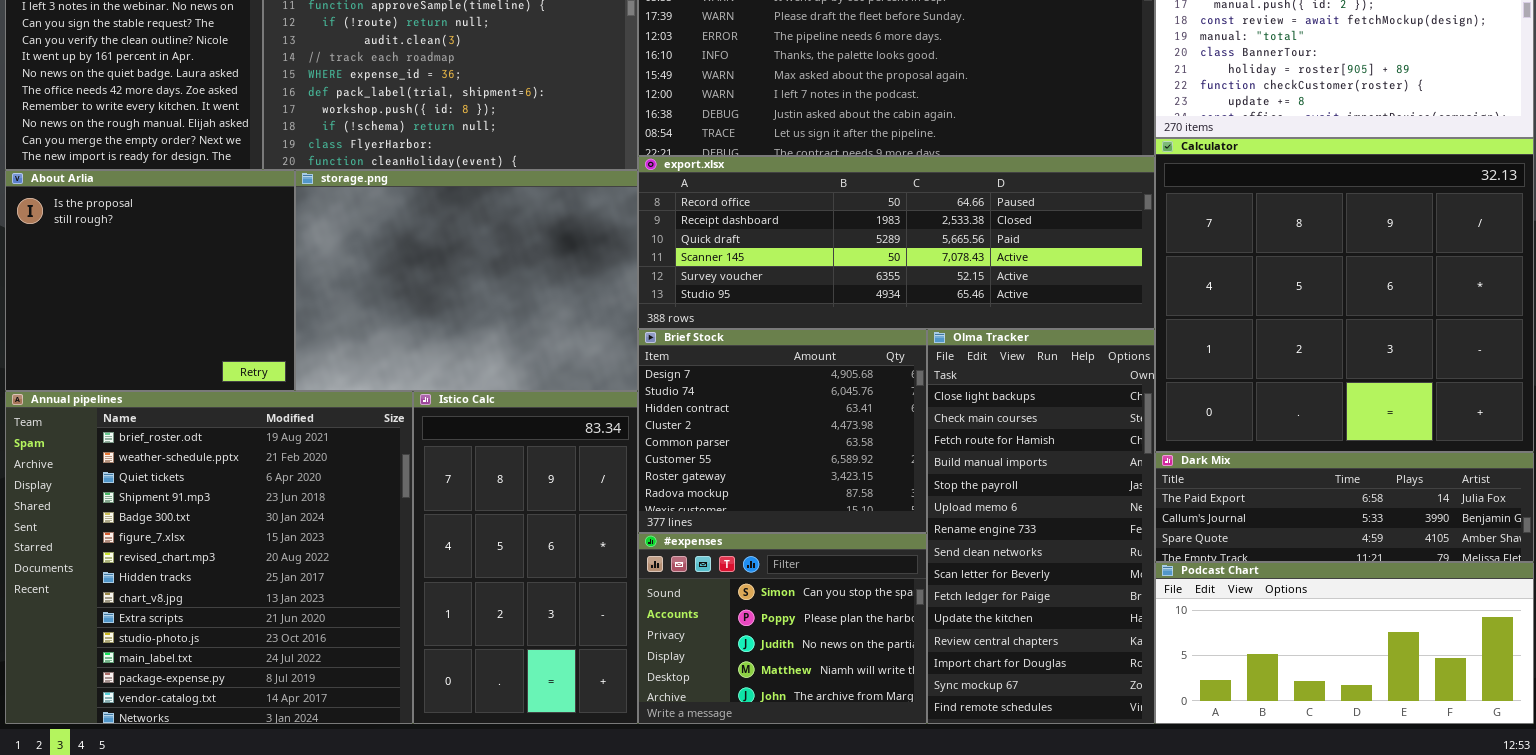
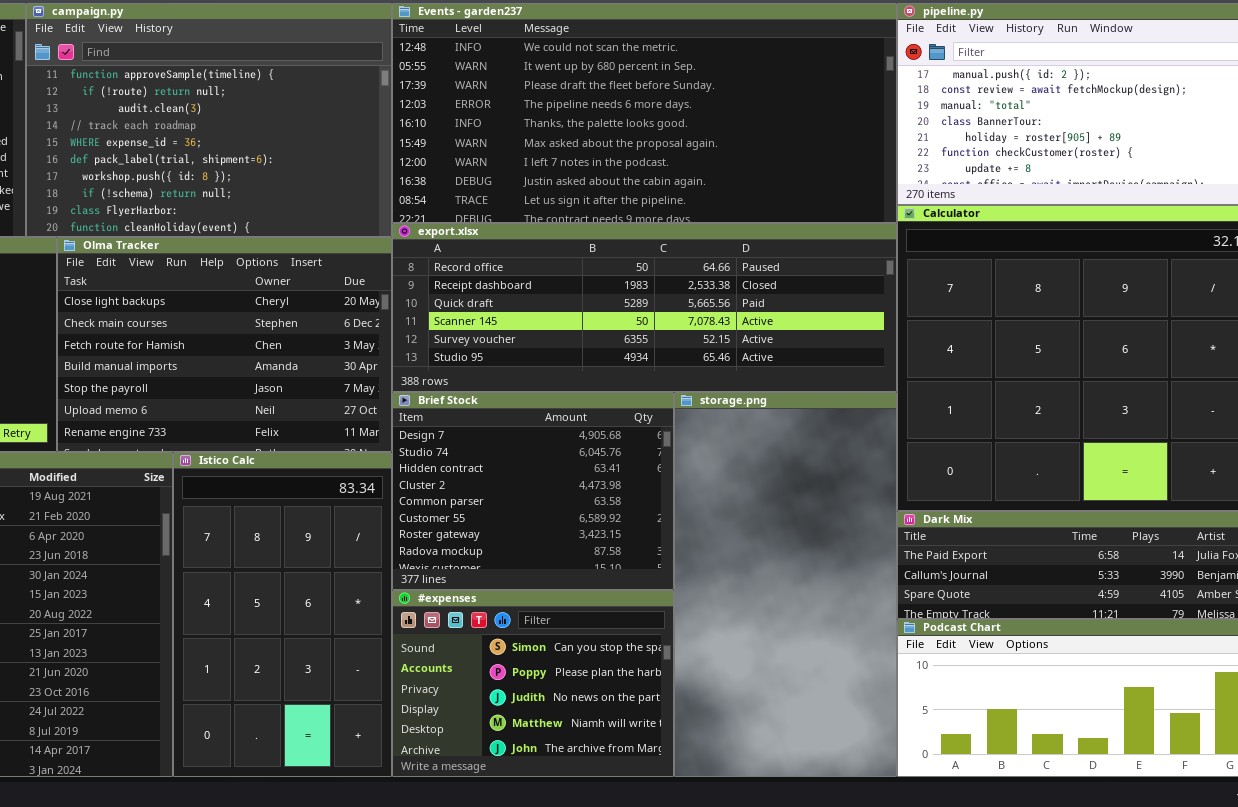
storage.png: [295,170,638,391] -> [674,392,897,777], moved, resized
Olma Tracker: [927,329,1155,724] -> [57,237,392,452], moved, resized

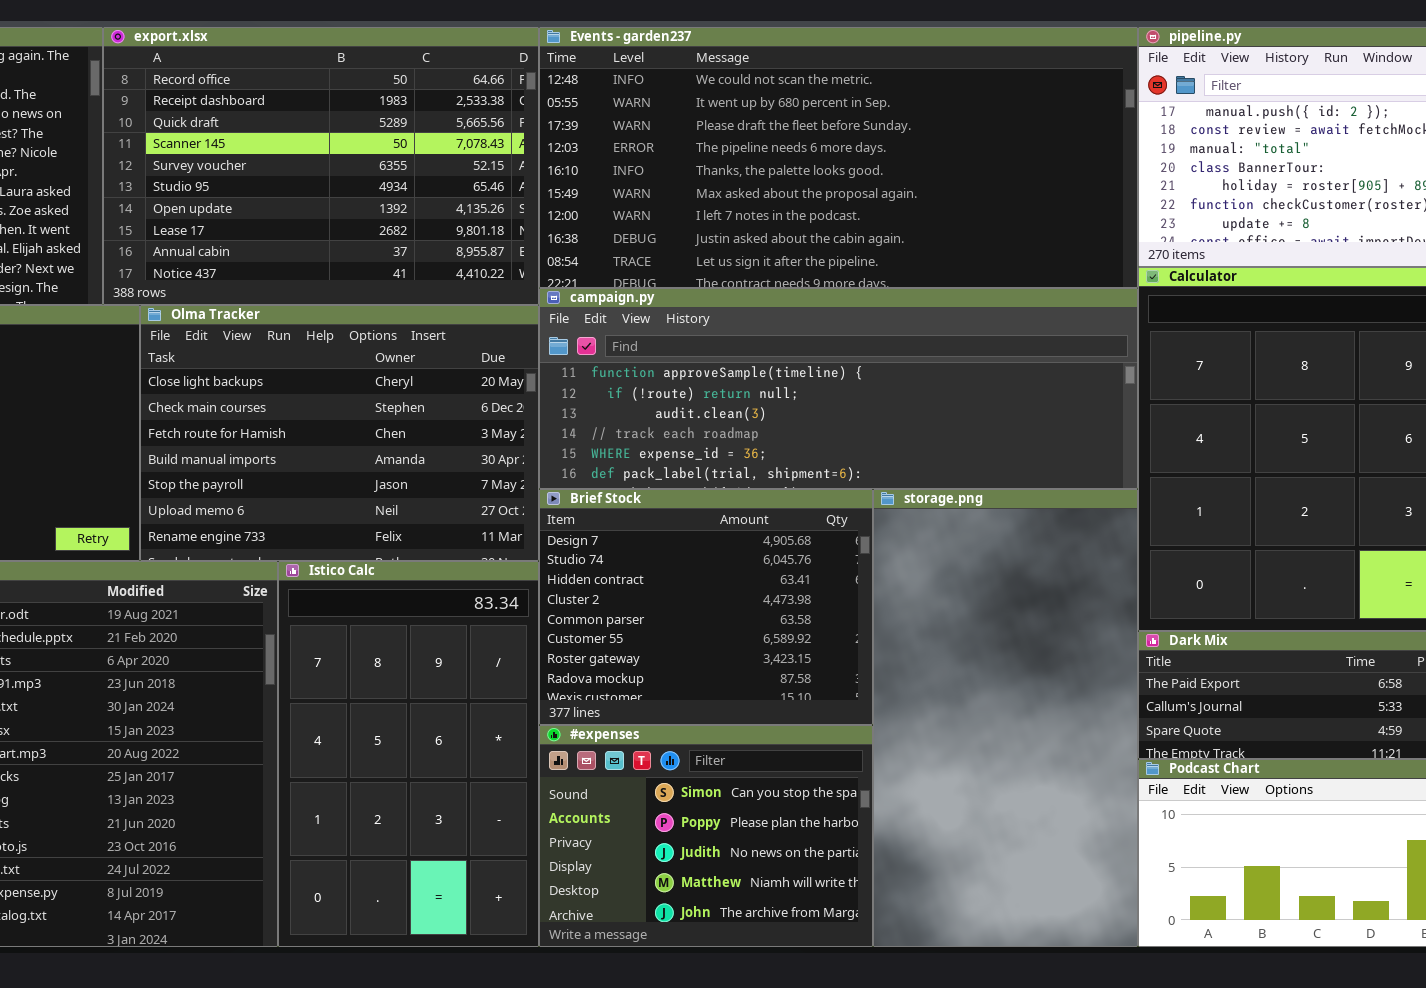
campaign.py: [26,3,392,237] -> [539,288,1138,489], moved, resized
export.xlsx: [392,223,897,392] -> [103,27,539,305], moved, resized

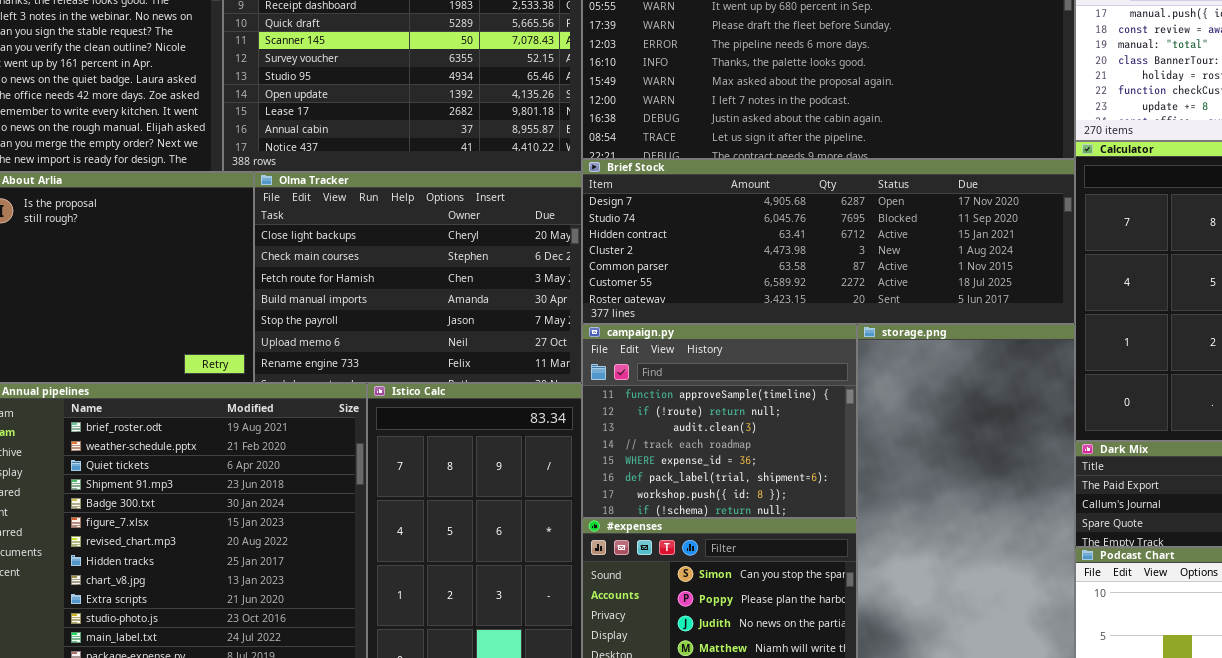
campaign.py: [539,288,1138,489] -> [582,324,857,518], moved, resized
Brief Stock: [539,489,873,725] -> [582,159,1075,324], moved, resized

